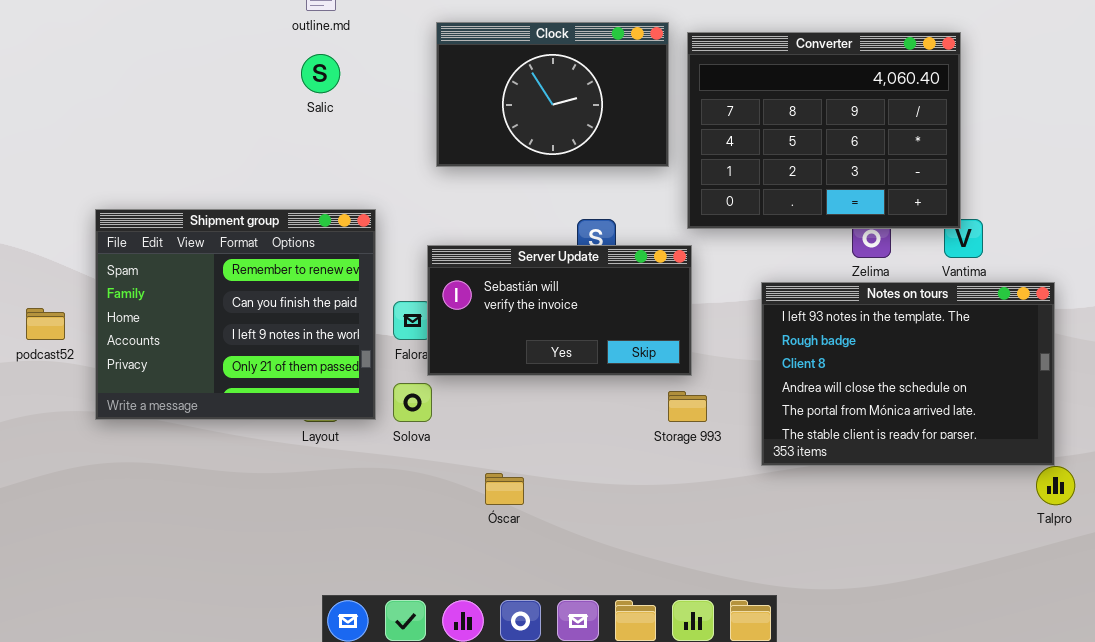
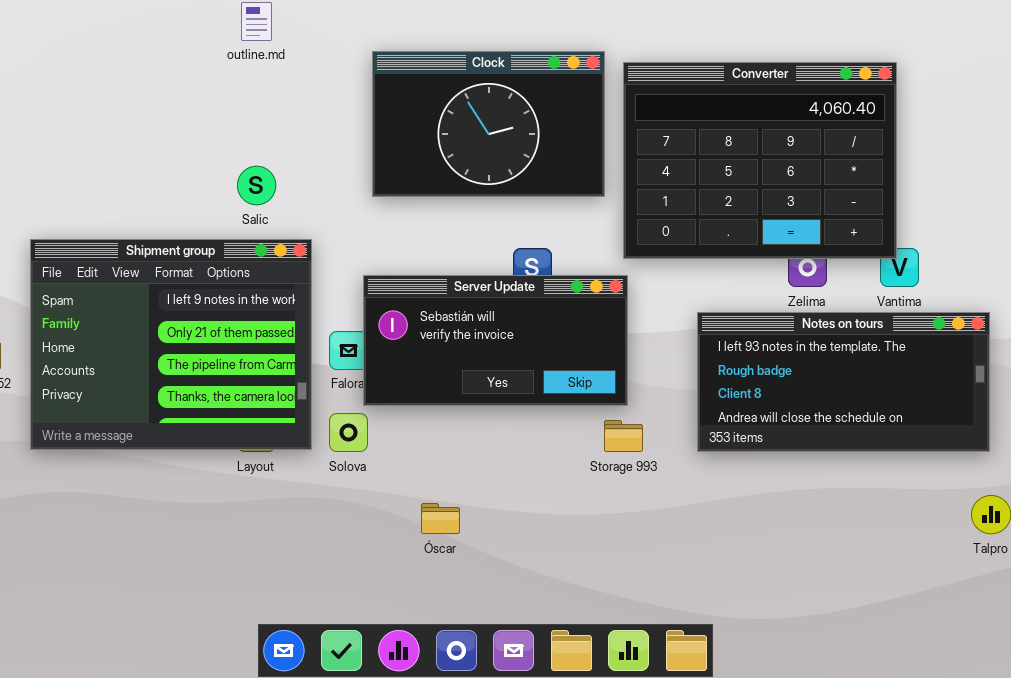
Salic: [301,54,340,93] -> [237,166,276,205], moved
Shipment group: [95,209,376,420] -> [30,239,312,450], scrolled down 2 rows
Notes on tours: [761,282,1055,466] -> [697,312,990,452], resized

